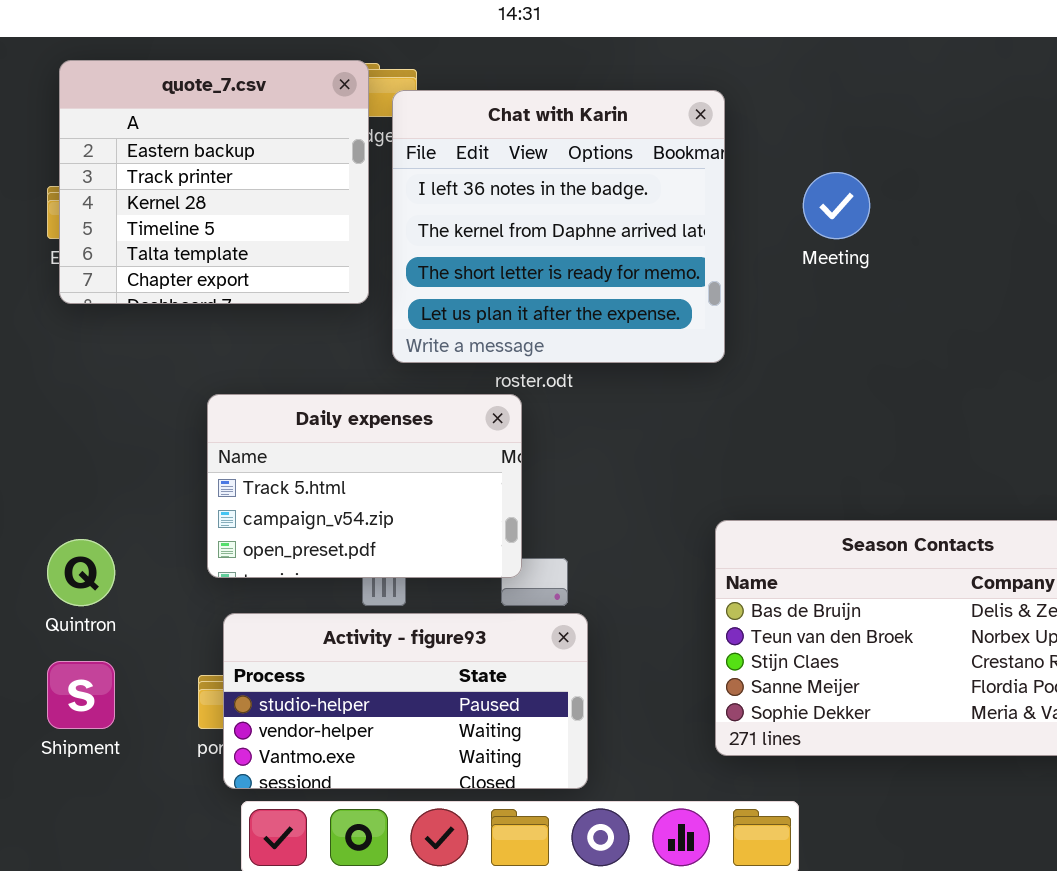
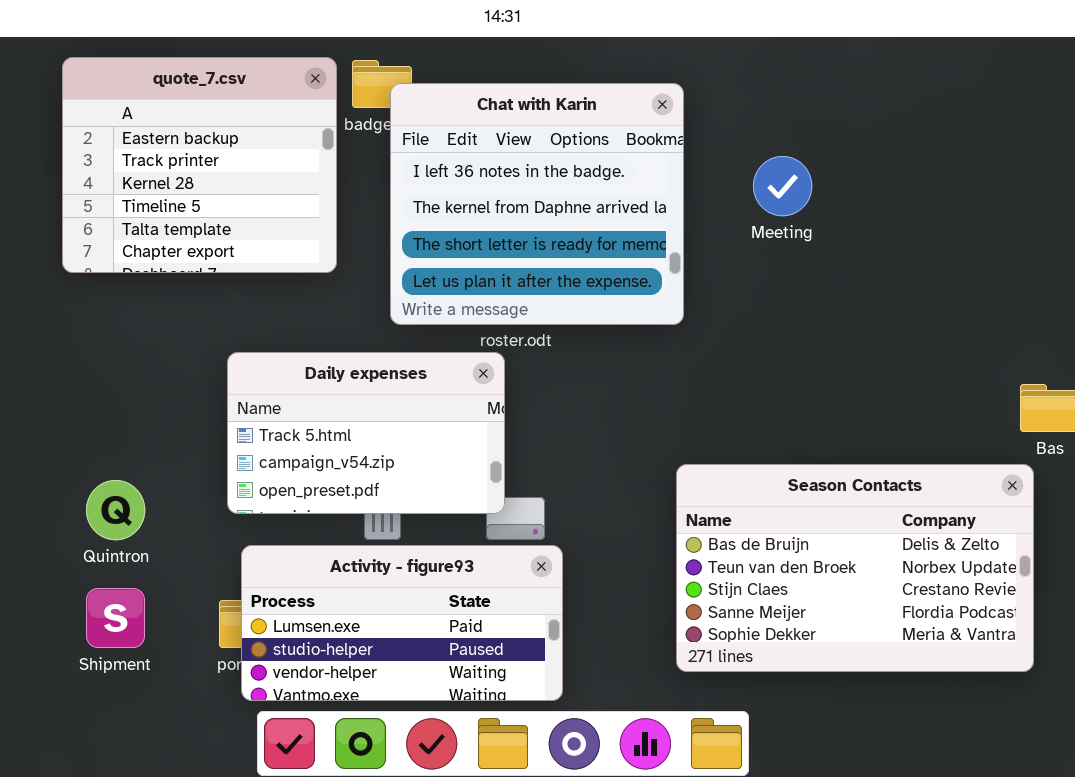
quote_7.csv: [59,60,369,304] -> [62,57,337,273], moved
Activity - figure93: [223,613,588,789] -> [241,545,563,701], scrolled up 1 row

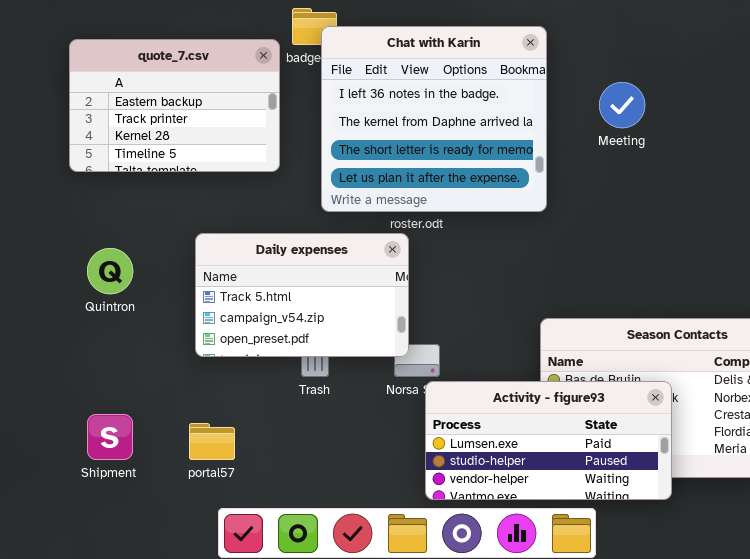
quote_7.csv: [62,57,337,273] -> [69,39,280,172], resized
Quintron: [86,480,145,540] -> [87,248,133,294], moved
Activity - figure93: [241,545,563,701] -> [425,381,672,500], moved

